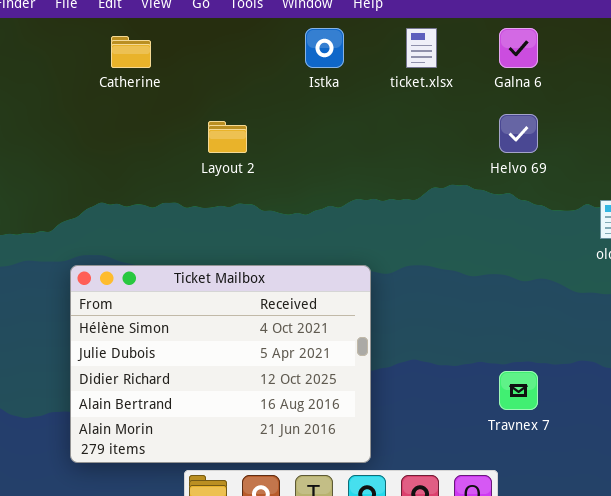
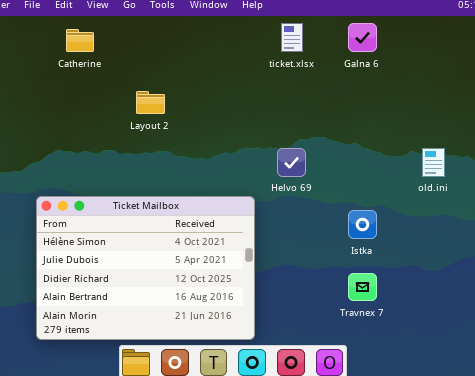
Istka: [305,28,344,68] -> [348,210,377,239], moved
Helvo 69: [499,114,538,153] -> [277,148,306,177], moved

